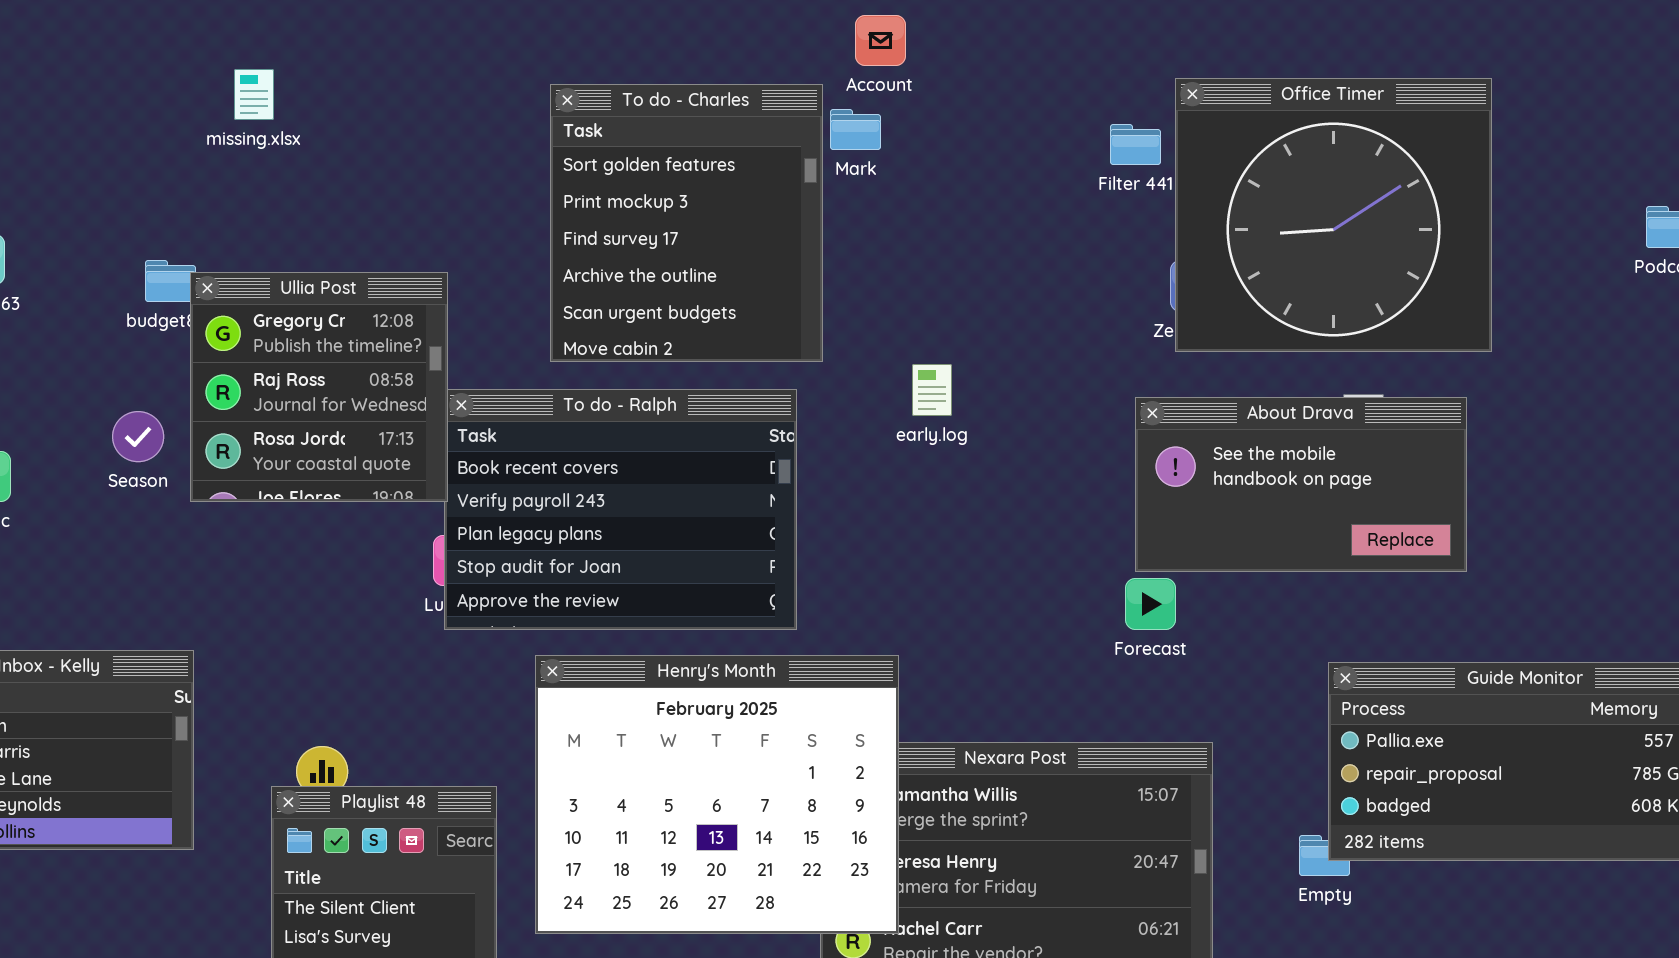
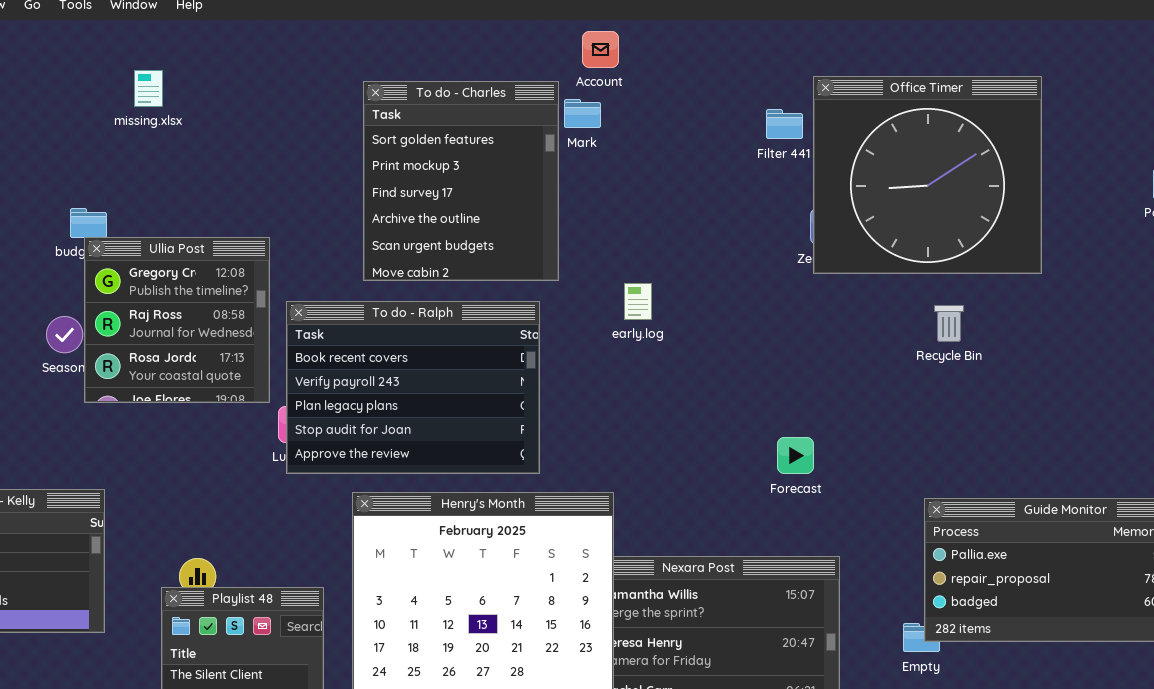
Ullia Post: [190,272,448,502] -> [84,237,270,403], moved
About Drava: [1135,397,1467,572] -> none, closed

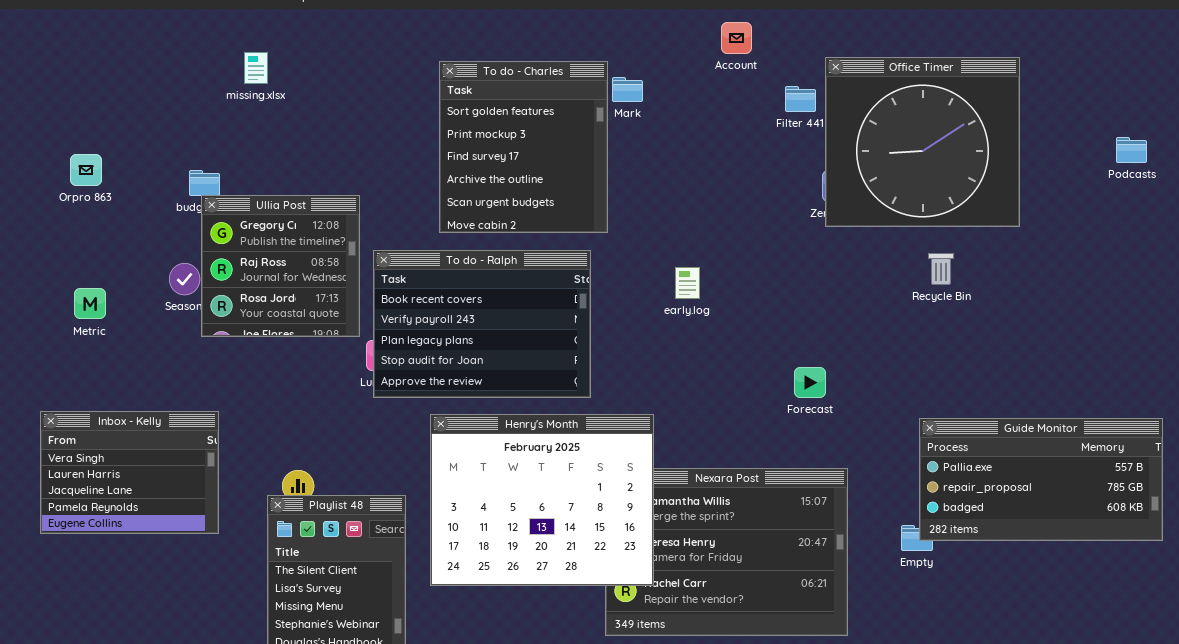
Account: [582,31,619,68] -> [721,22,752,54], moved
early.log: [624,283,652,320] -> [675,267,700,299], moved

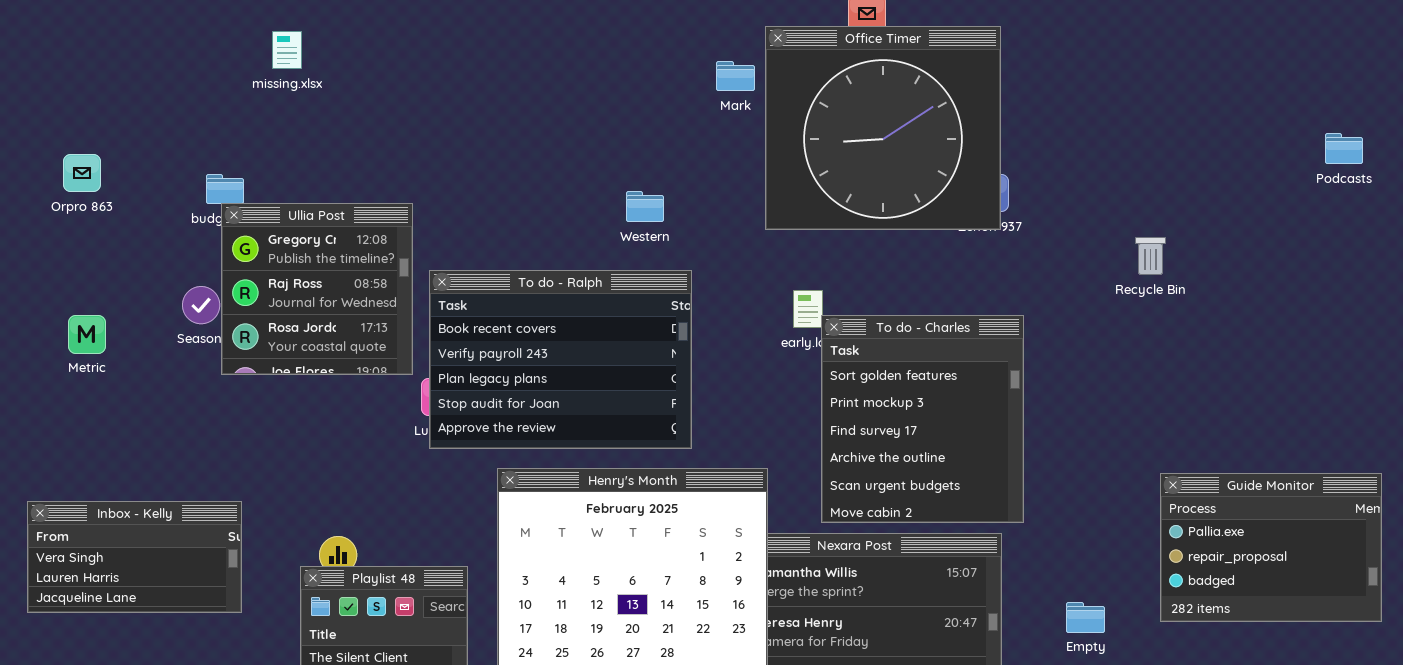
Office Timer: [825,57,1020,227] -> [765,26,1001,230], moved
To do - Charles: [439,61,608,233] -> [821,315,1024,523], moved
Recycle Bin: [928,253,954,285] -> [1135,237,1166,275], moved
Inbox - Kelly: [40,411,219,534] -> [27,501,242,613], resized
Guide Monitor: [919,418,1163,541] -> [1160,473,1382,622], resized

